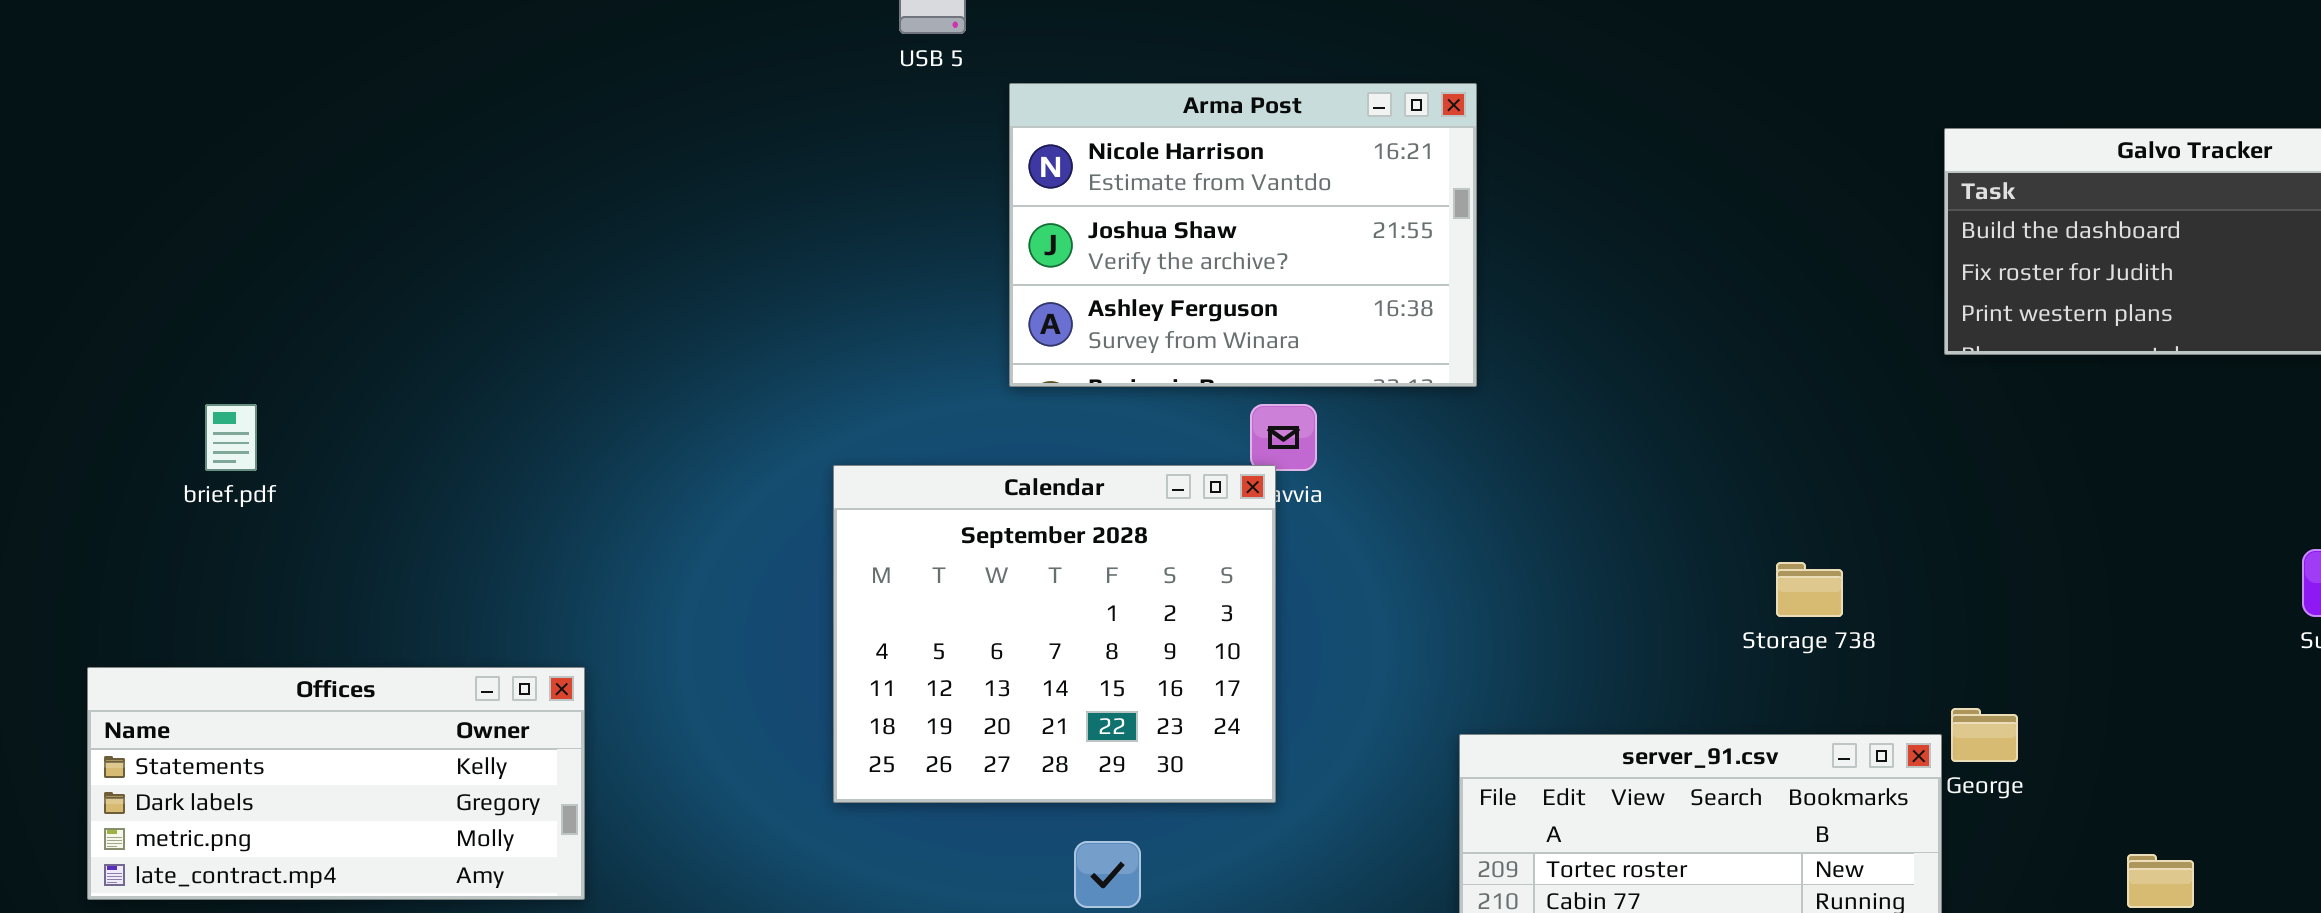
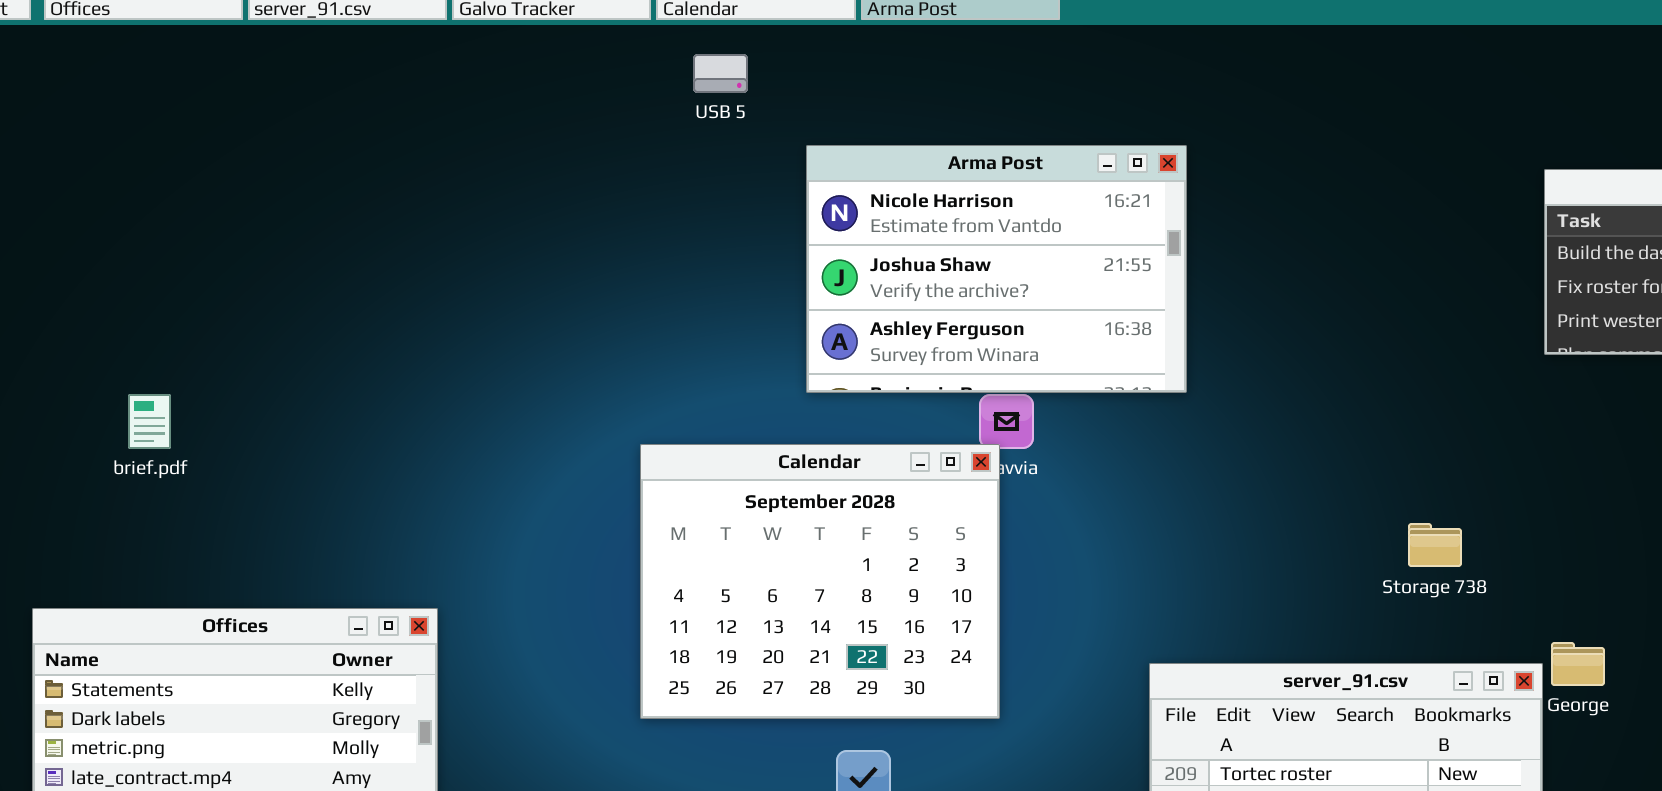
Arma Post: [1009,83,1477,387] -> [806,145,1187,393], moved

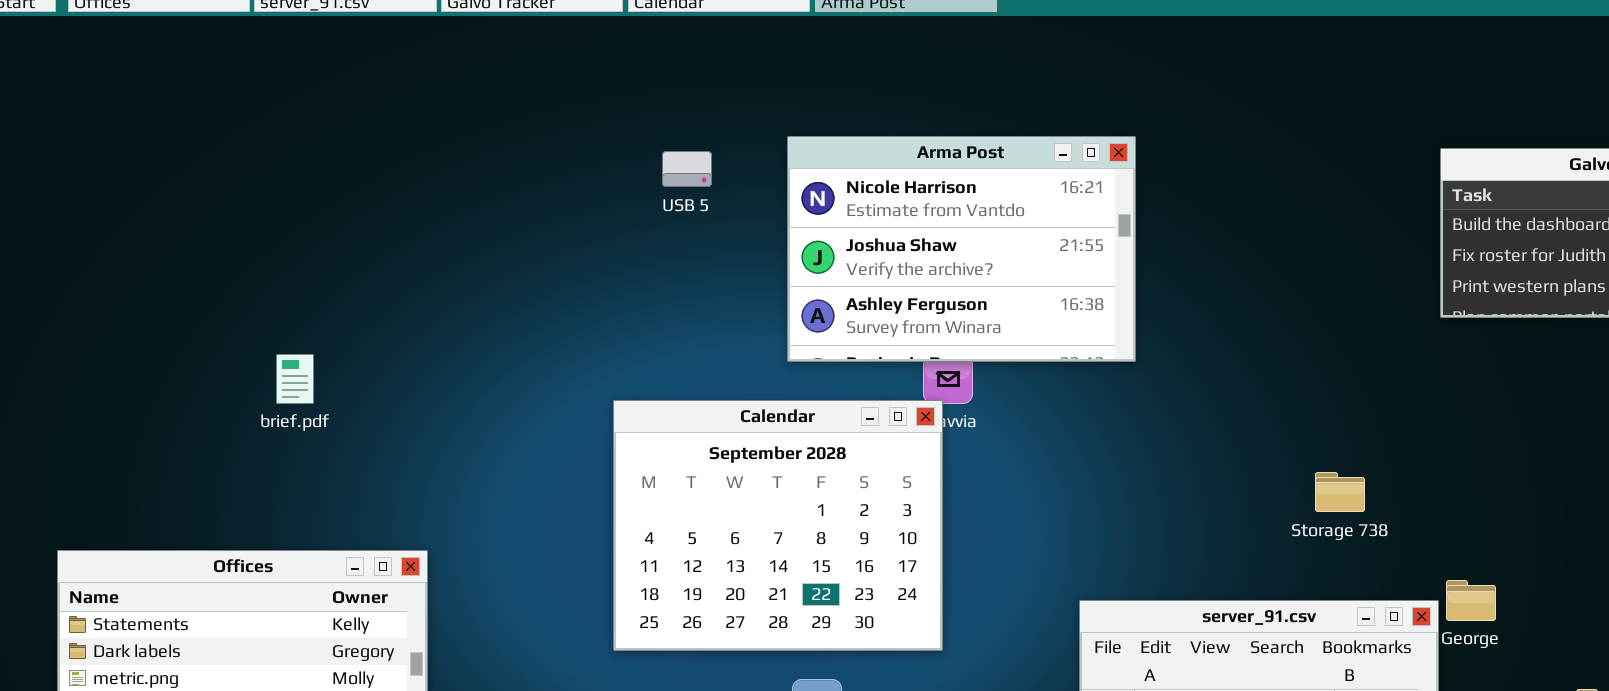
USB 5: [693,54,748,93] -> [662,151,712,187], moved
Arma Post: [806,145,1187,393] -> [787,136,1136,362], moved
brief.pdf: [128,394,171,449] -> [276,354,314,404], moved

